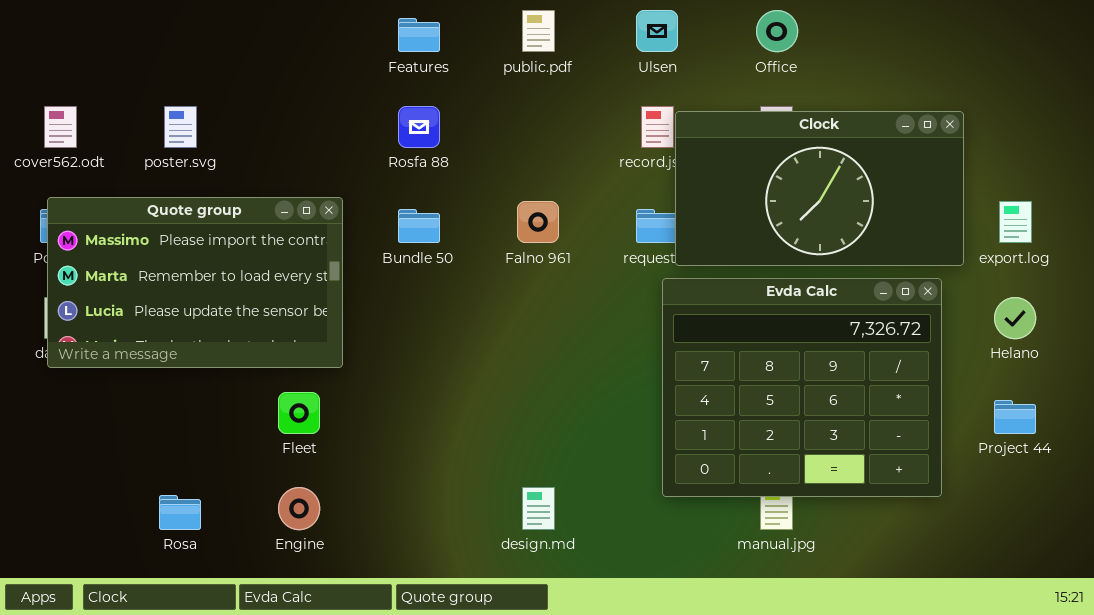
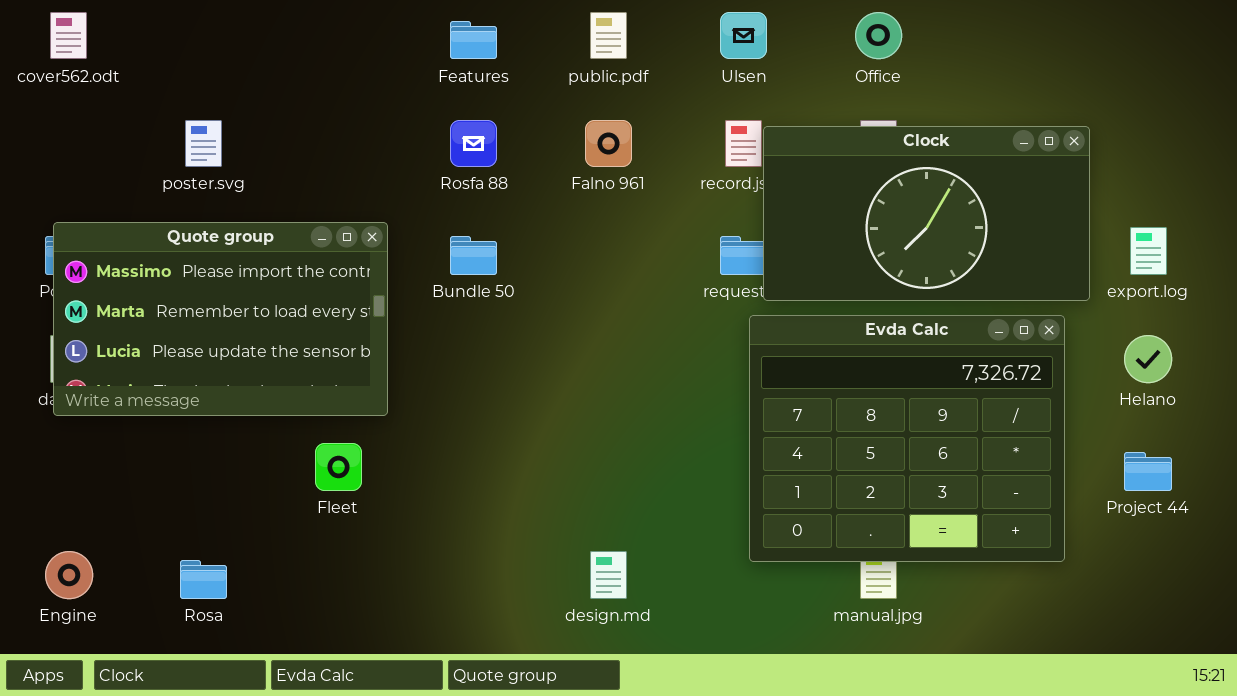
cover562.odt: [44,106,77,148] -> [50,12,87,59], moved
Falno 961: [517,201,559,243] -> [585,120,632,167], moved
Engine: [278,487,320,530] -> [45,551,93,599], moved

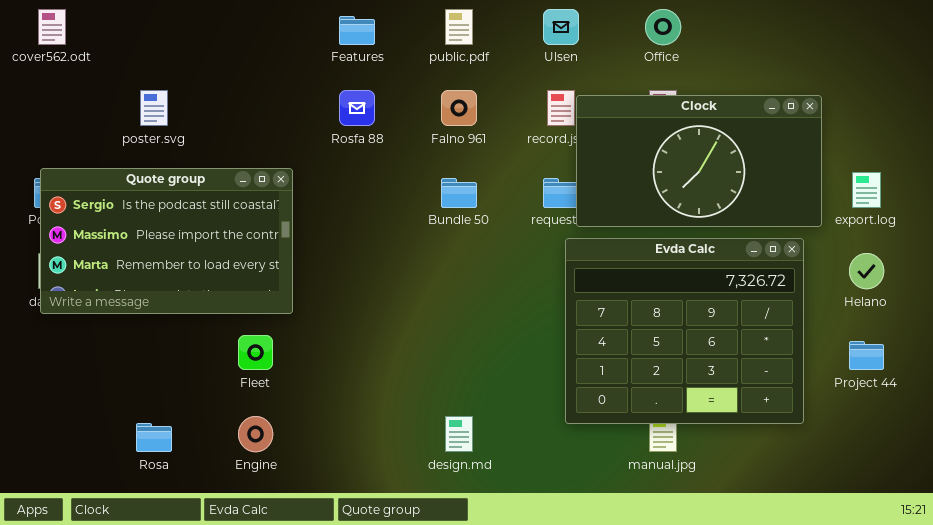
Quote group: [53,222,388,416] -> [40,168,293,314], scrolled up 1 row
Bundle 50: [450,236,497,275] -> [441,178,477,208], moved
Engine: [45,551,93,599] -> [238,416,273,452], moved

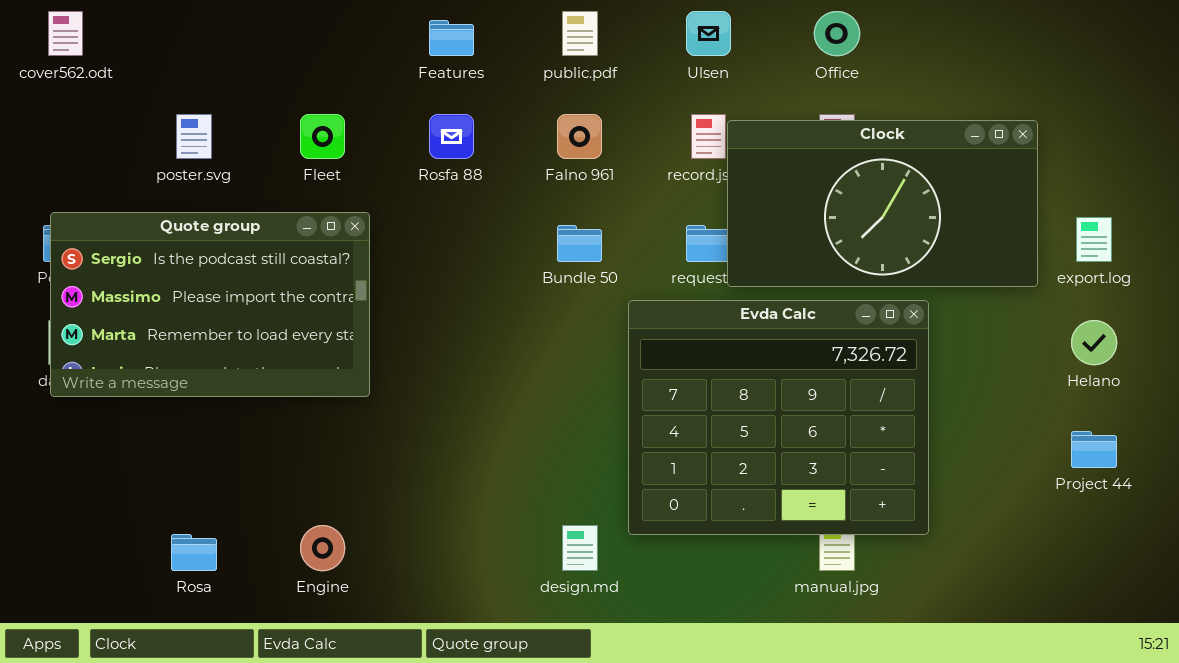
Evda Calc: [565,238,804,424] -> [628,300,929,535], moved
Fleet: [238,335,273,370] -> [300,114,345,159], moved

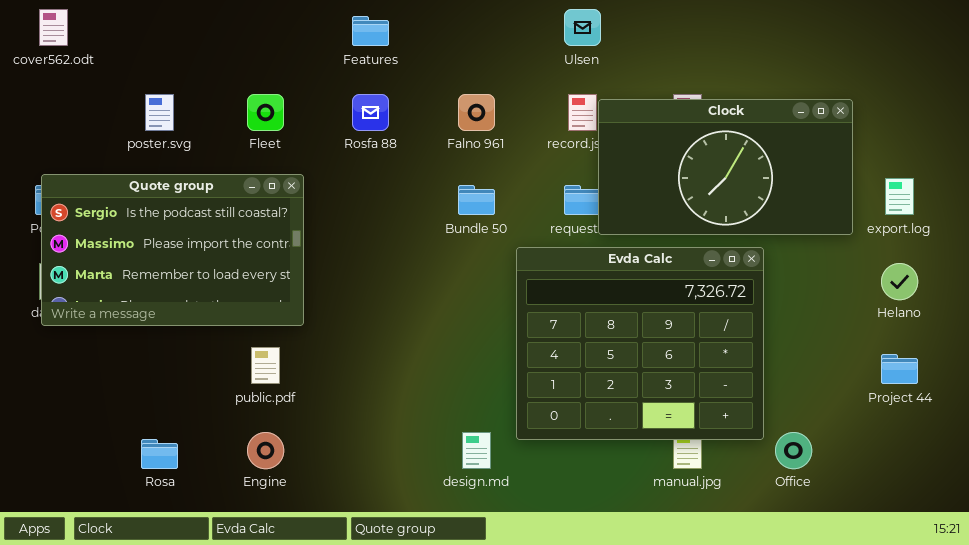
public.pdf: [562,11,598,56] -> [251,347,280,384], moved
Office: [814,11,860,56] -> [775,432,812,469], moved

